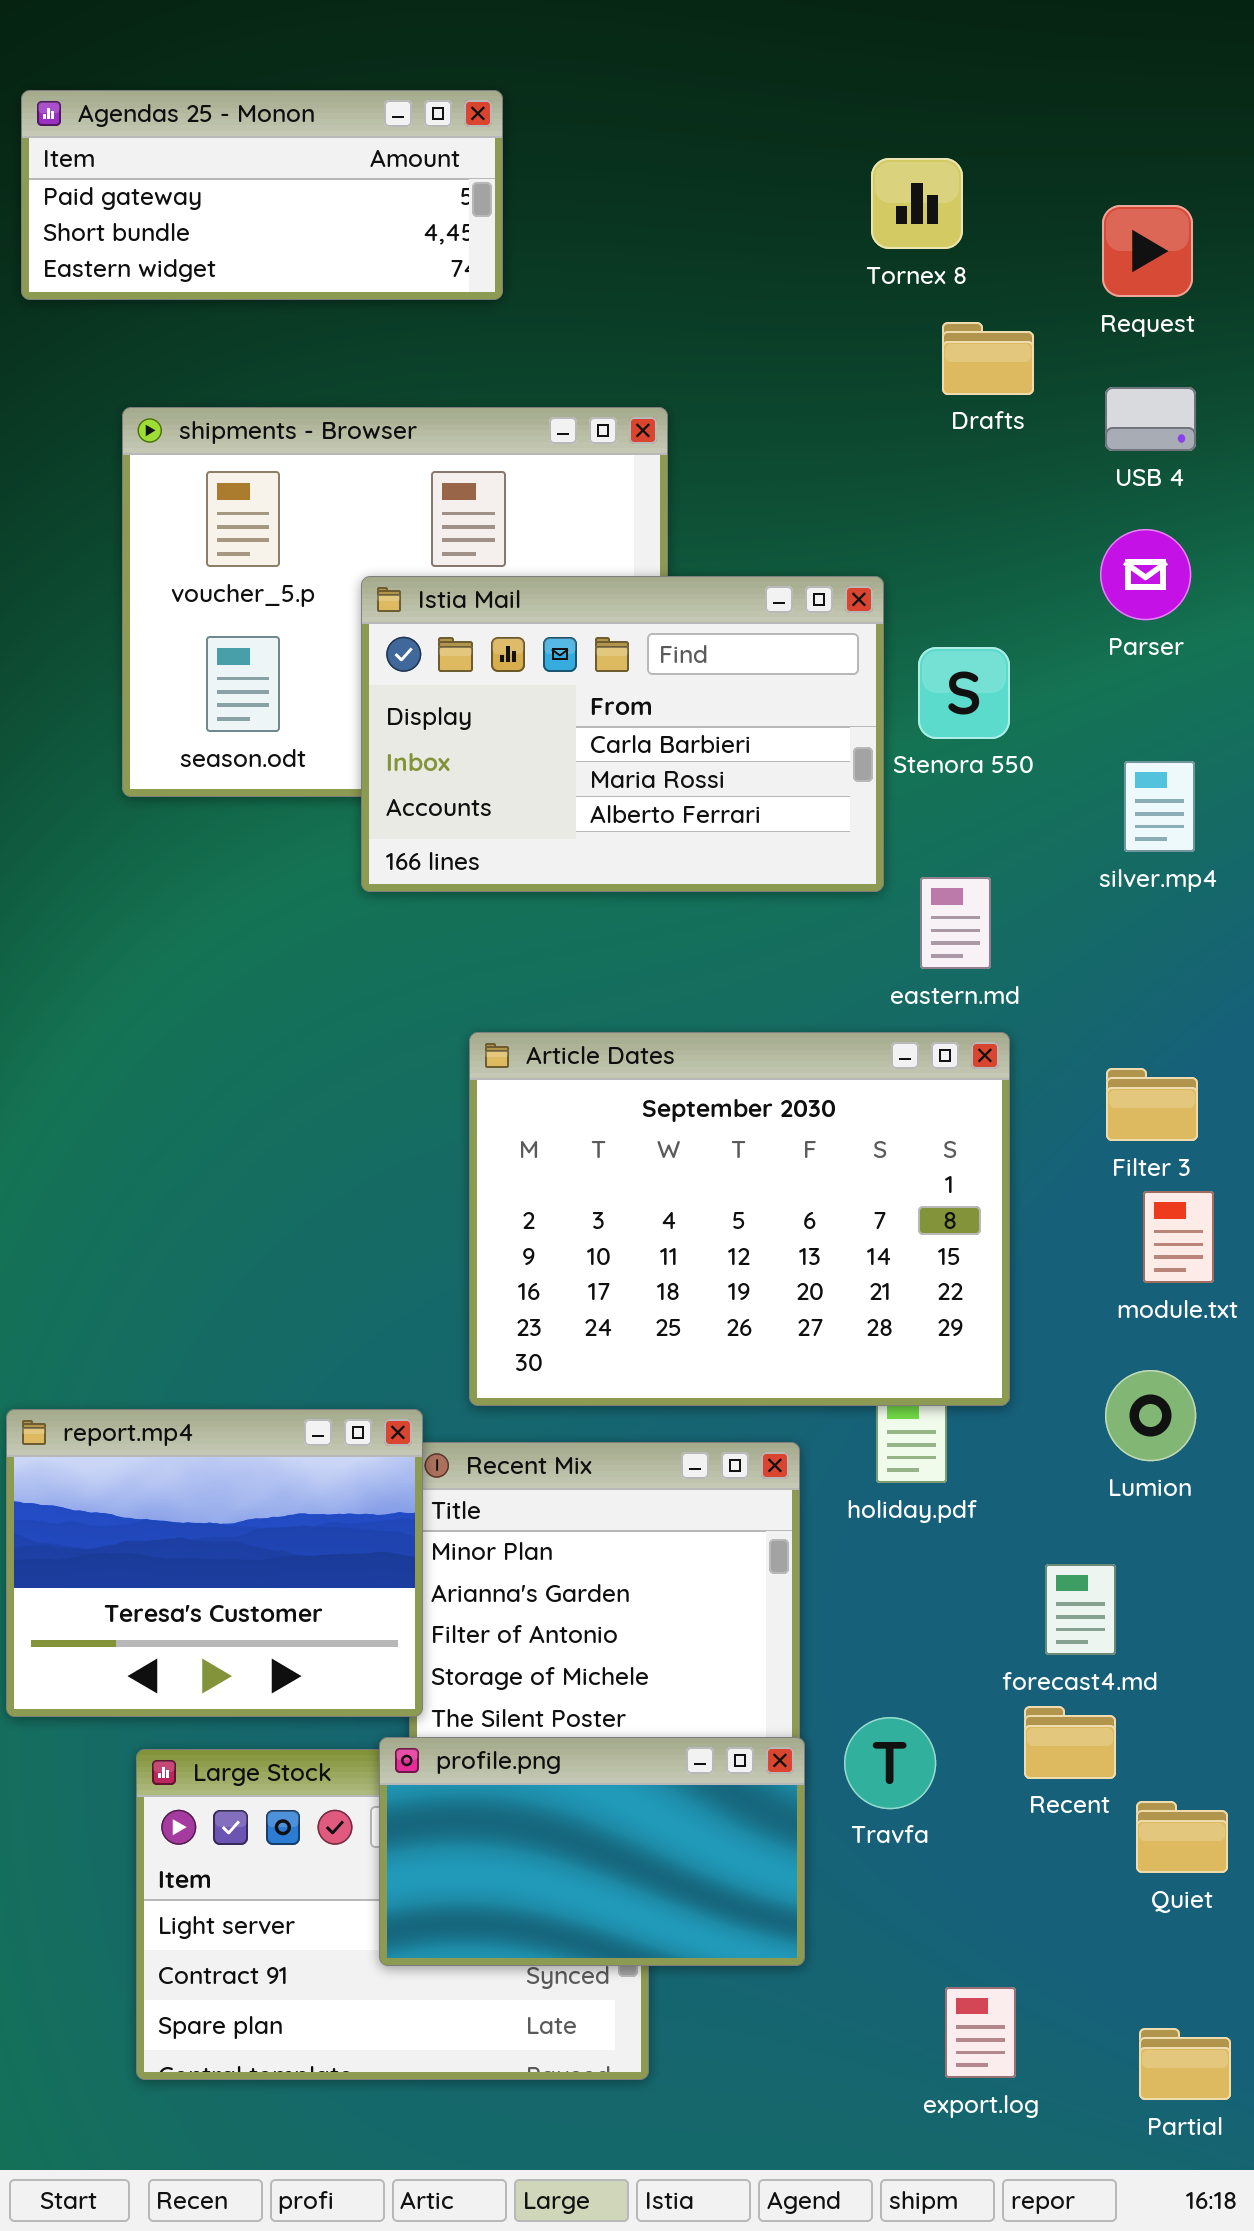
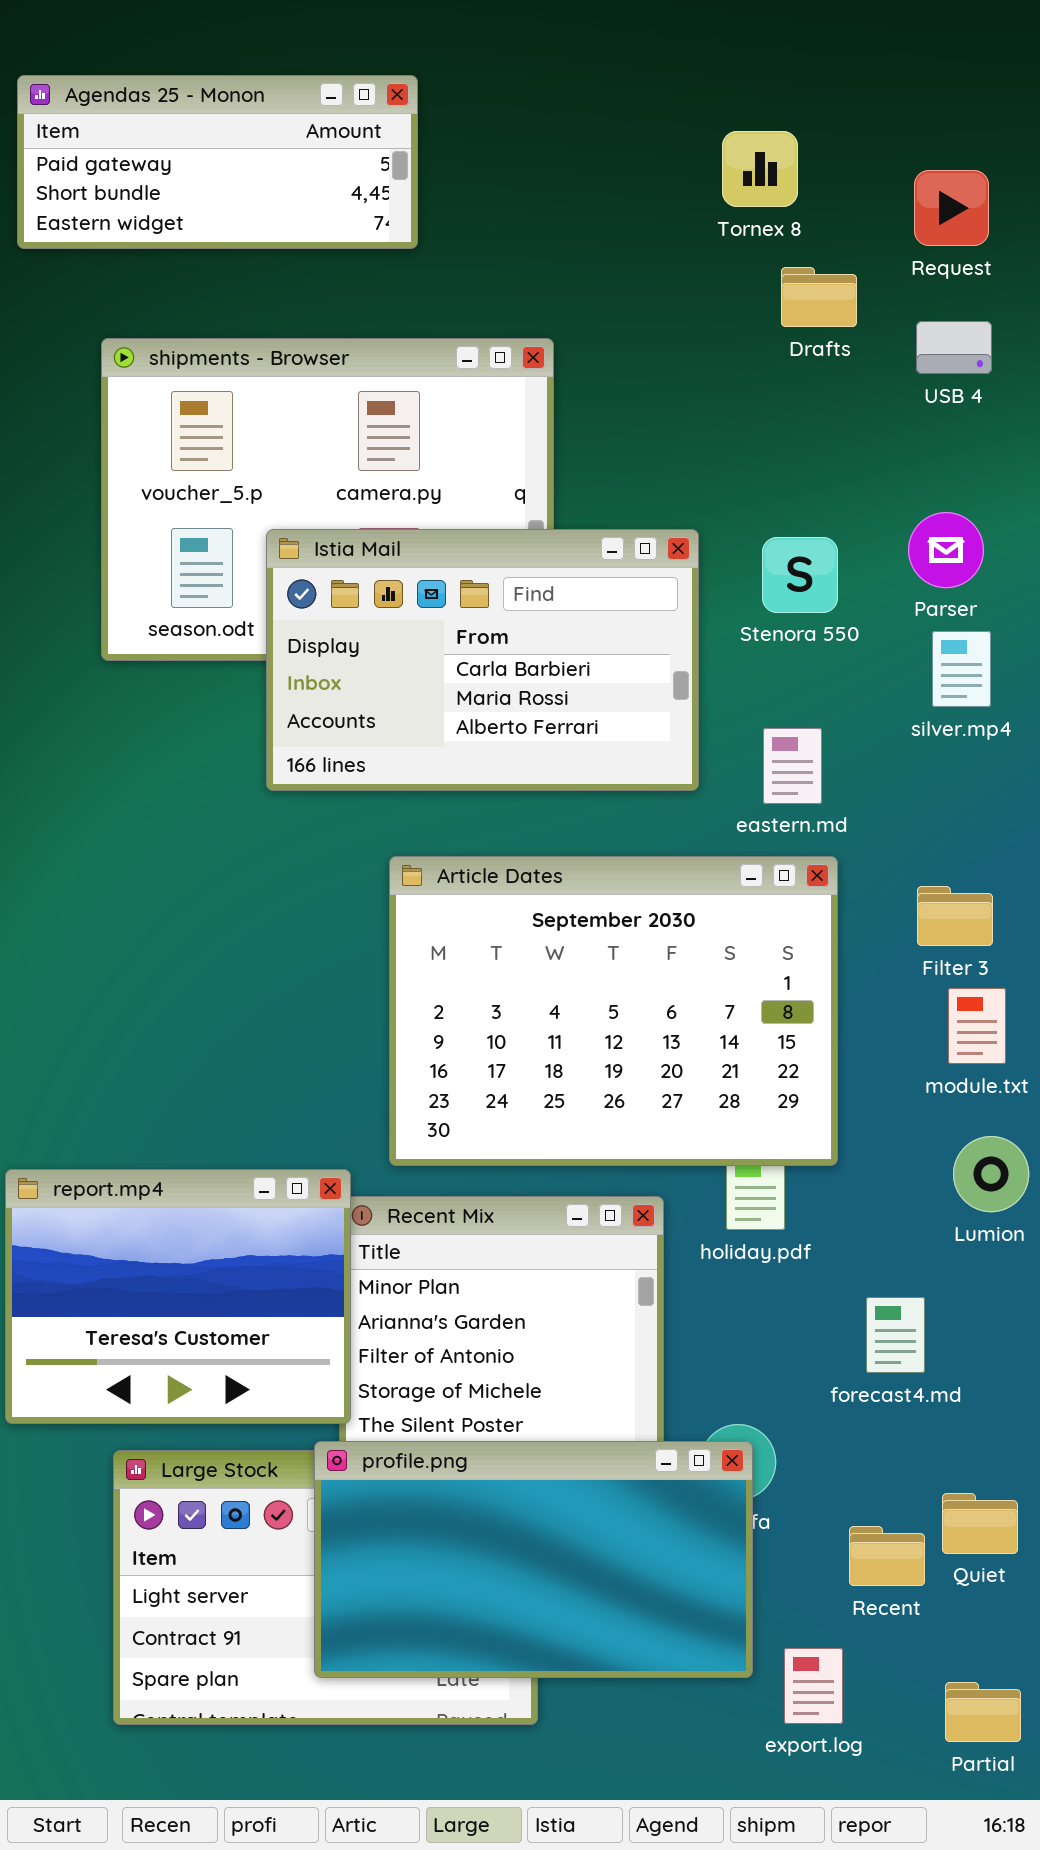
Parser: [1100,529,1191,620] -> [908,512,984,588], moved
Istia Mail: [361,576,884,892] -> [266,529,699,791], moved
Lumion: [1105,1370,1196,1461] -> [953,1136,1029,1212], moved
Recent: [1024,1706,1116,1779] -> [849,1526,925,1586], moved
profile.png: [379,1737,805,1966] -> [314,1441,753,1678], resized

